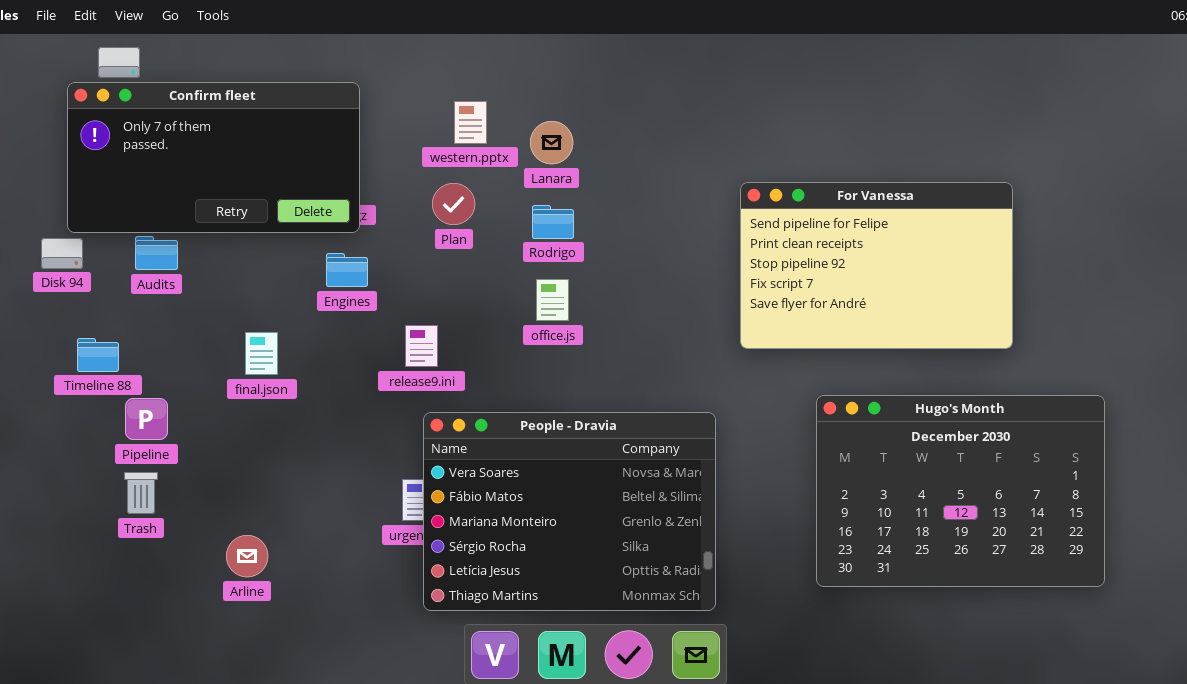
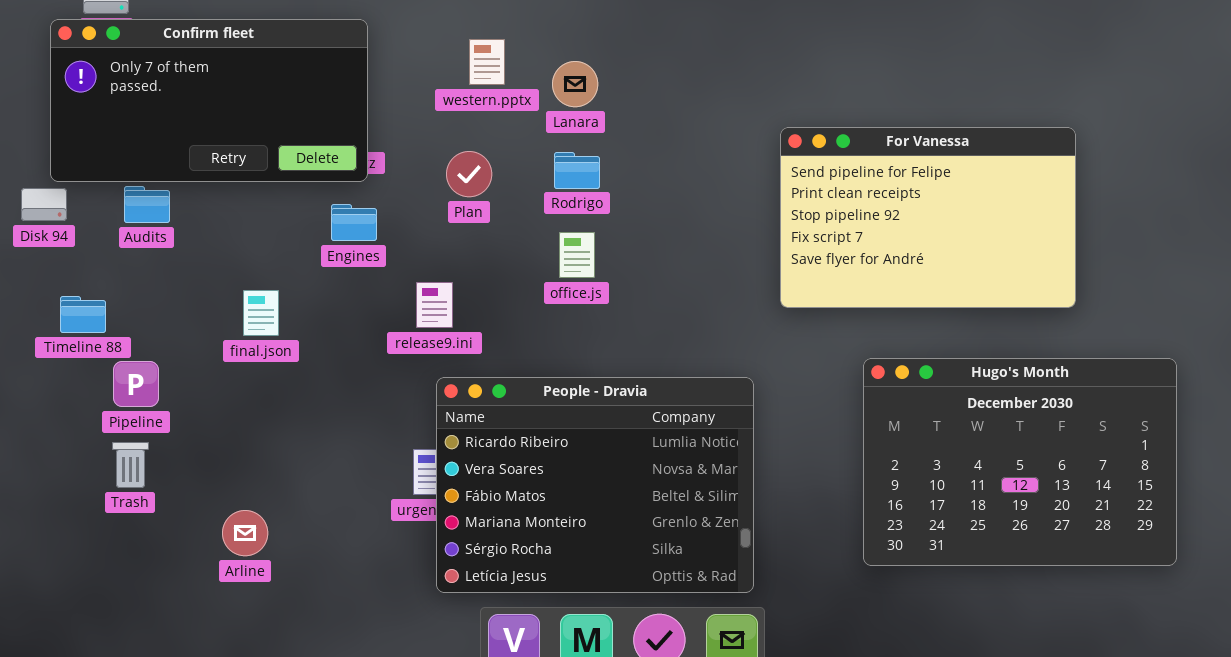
Plan: [432,183,475,225] -> [446,151,492,197], moved
People - Dravia: [423,412,716,611] -> [436,377,754,593], scrolled up 1 row

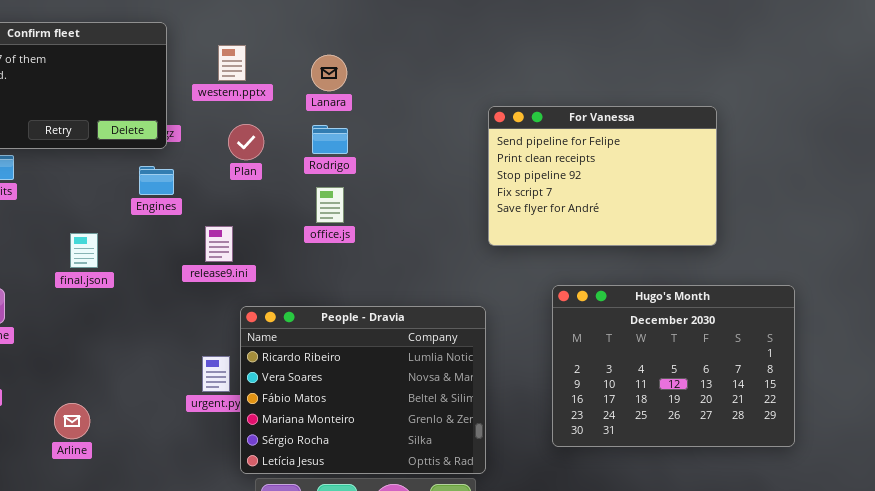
western.pptx: [469,39,505,85] -> [218,45,246,81], moved
People - Dravia: [436,377,754,593] -> [240,306,486,474], moved

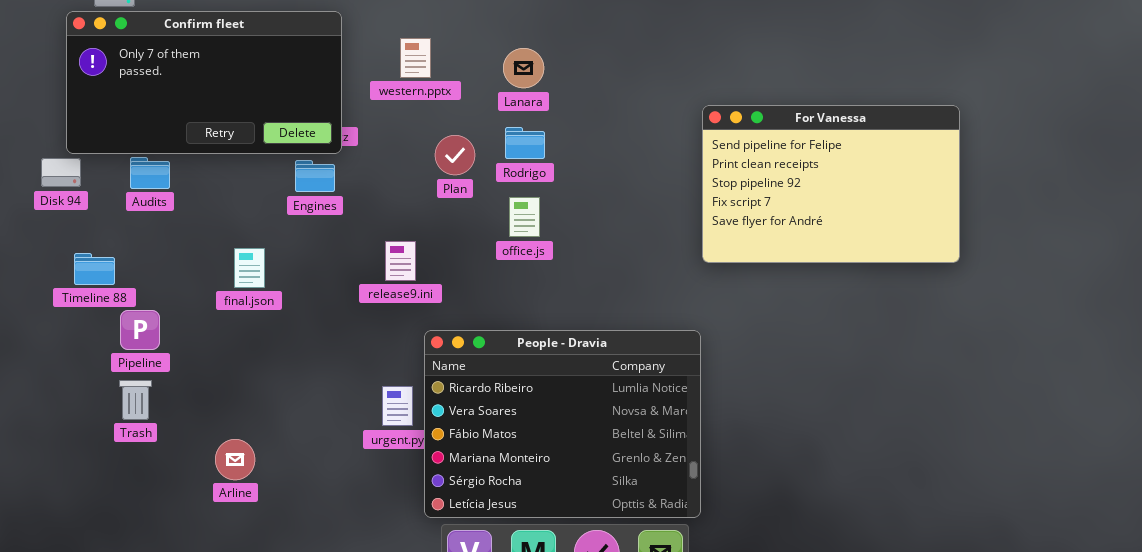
Plan: [228,124,264,160] -> [435,135,475,175], moved
Engines: [139,166,174,195] -> [295,160,335,192], moved
Hugo's Month: [552,285,795,447] -> none, closed

